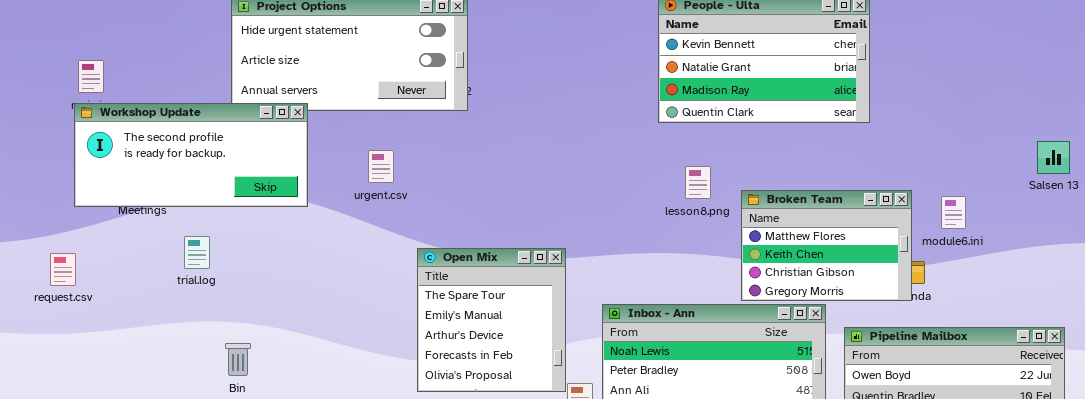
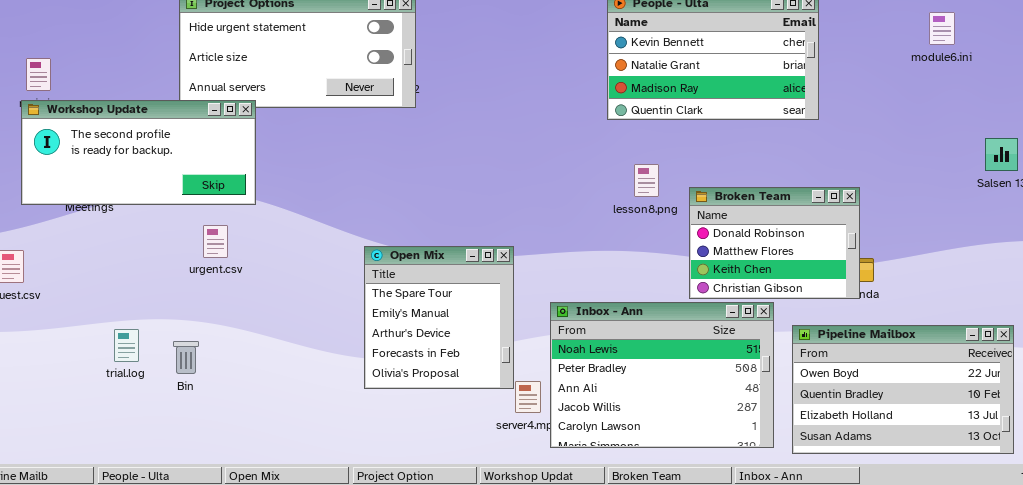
urgent.csv: [368,150,394,183] -> [203,225,228,258], moved
Broken Team: [741,190,912,301] -> [689,187,860,299], scrolled up 1 row
module6.ini: [941,196,966,229] -> [929,12,955,45], moved
trial.log: [184,236,210,269] -> [114,329,139,362], moved

